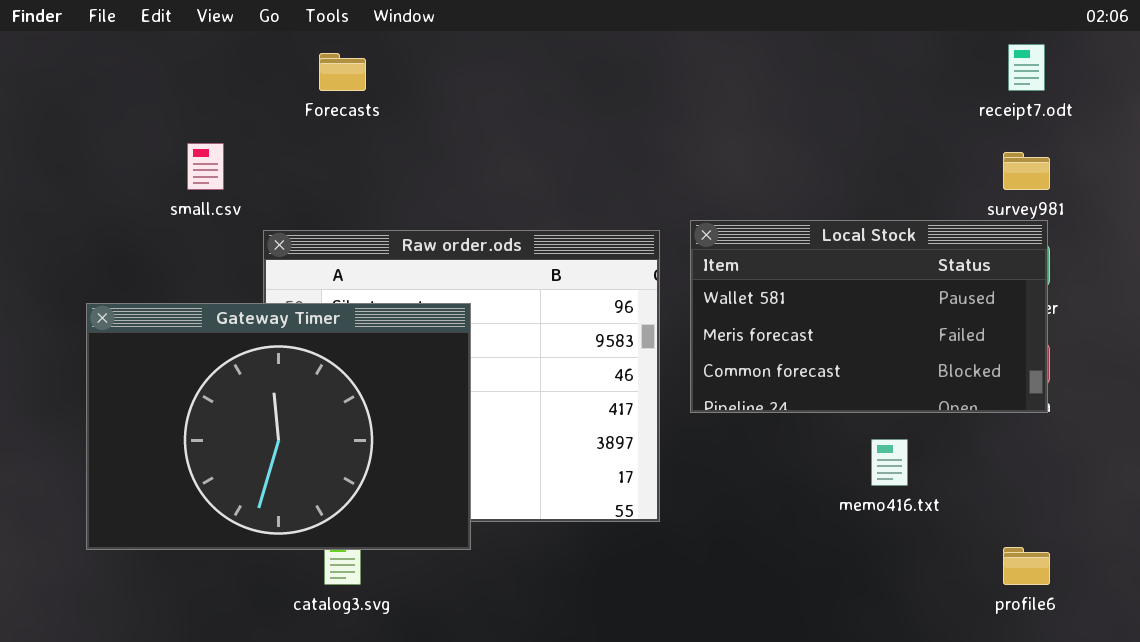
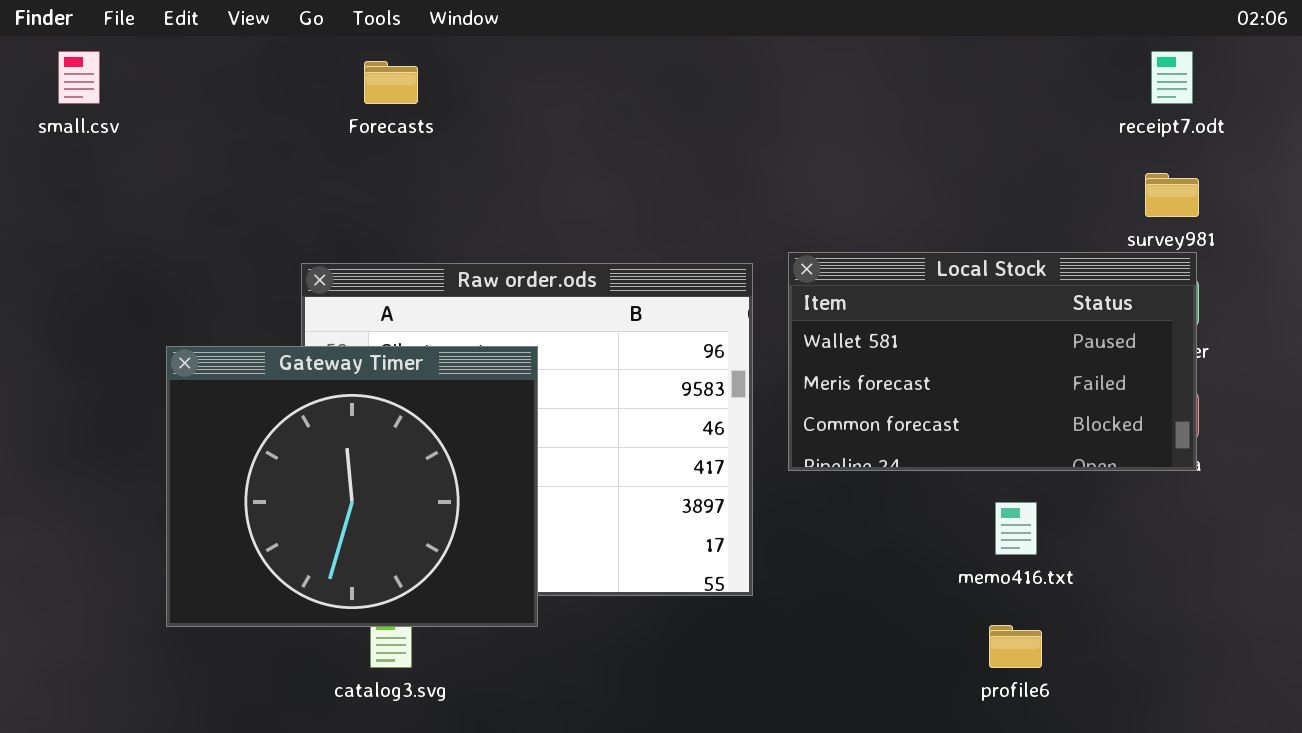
small.csv: [187,143,224,190] -> [58,51,100,104], moved
Gateway Timer: [86,303,471,550] -> [166,346,538,627], resized
profile6: [1003,547,1050,585] -> [989,625,1042,668], moved

